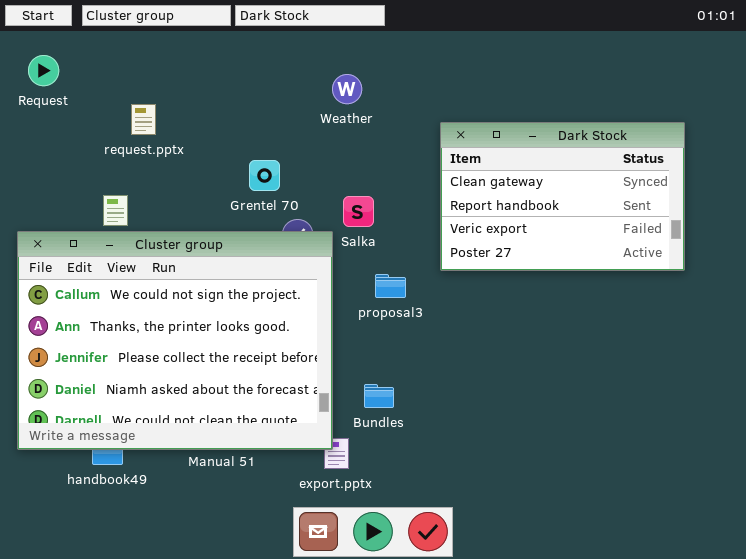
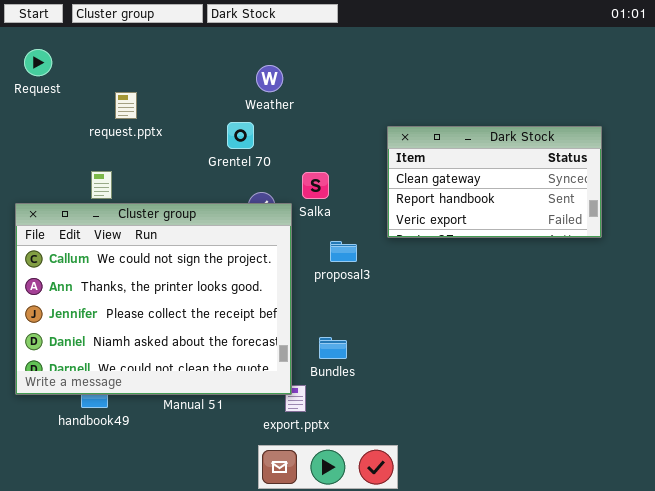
Weather: [332,74,362,104] -> [256,65,283,92], moved
Dark Stock: [440,122,685,271] -> [387,126,602,238], resized
Grentel 70: [249,160,280,191] -> [227,122,254,149], moved

